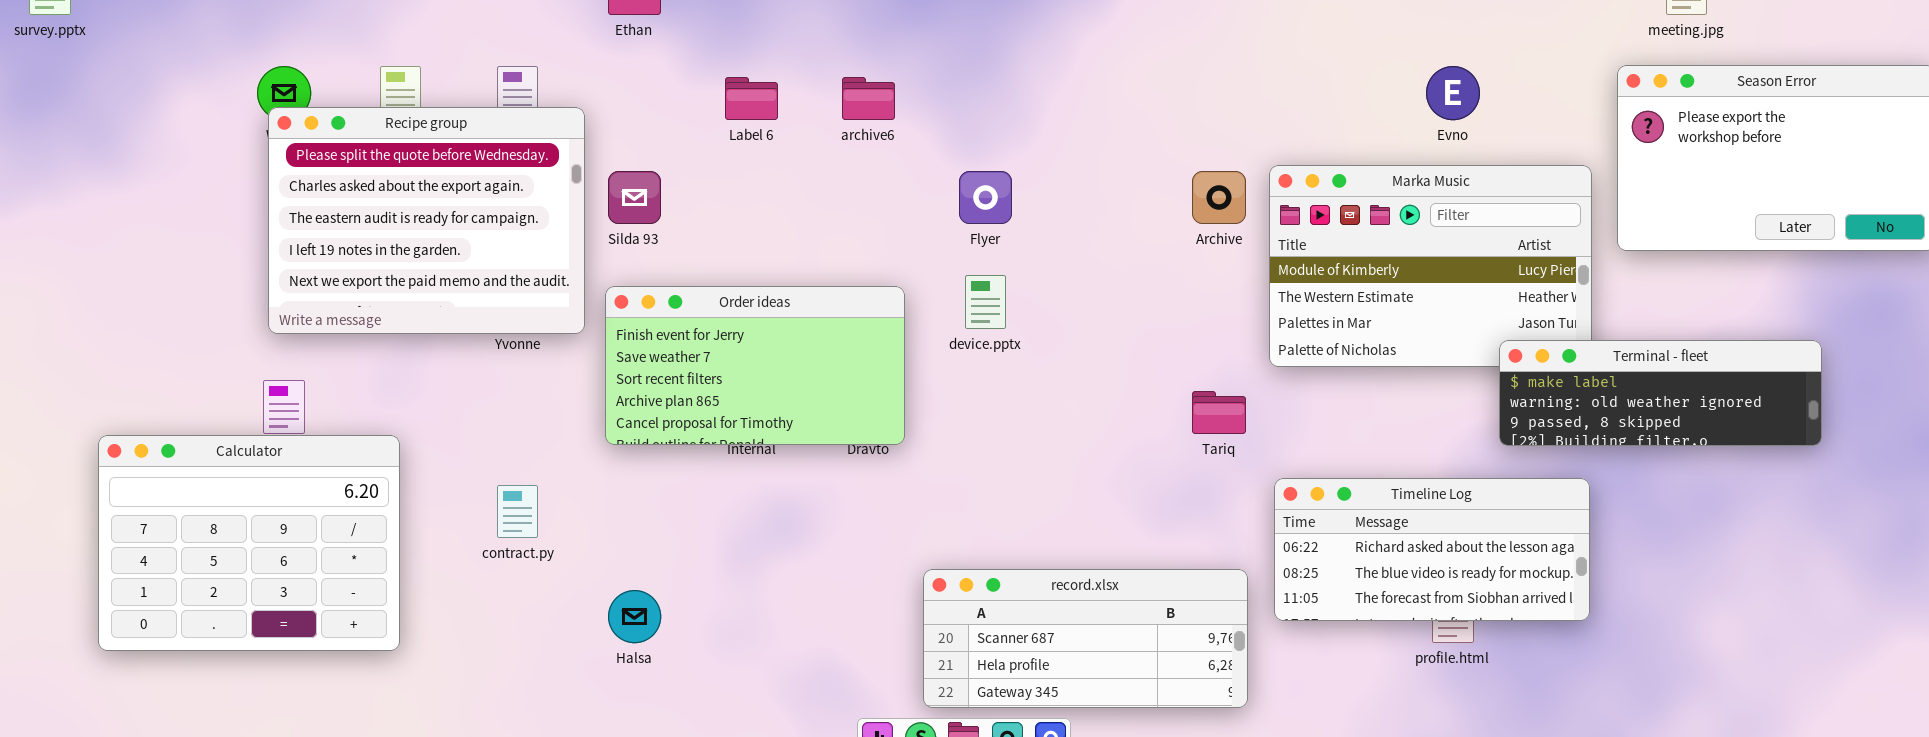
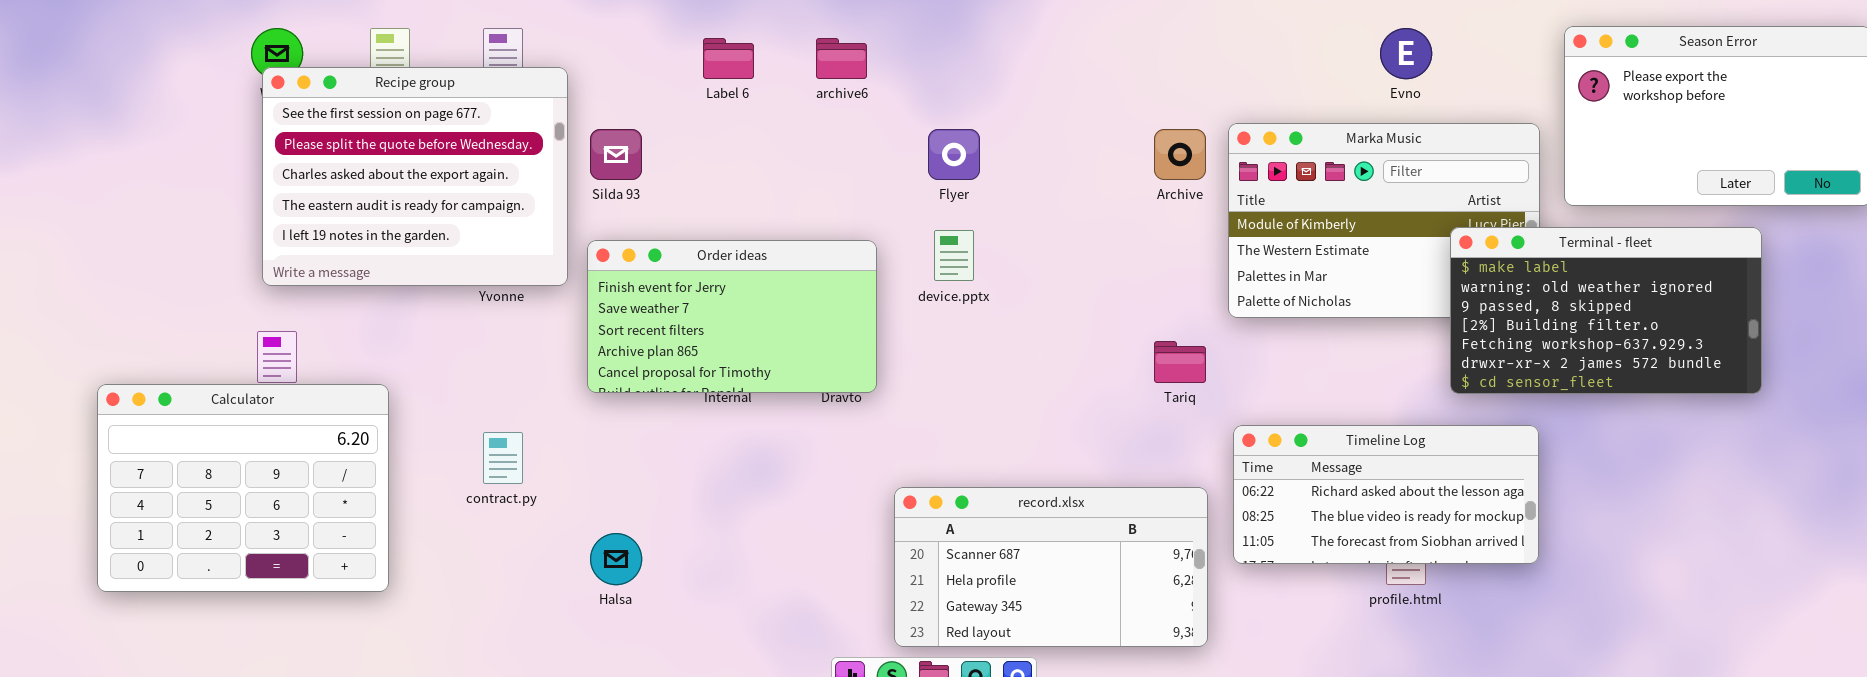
Recipe group: [268,107,585,334] -> [262,67,568,286], scrolled up 1 row
Terminal - fleet: [1499,340,1822,446] -> [1450,227,1762,394], resized
record.xlsx: [923,569,1248,708] -> [894,487,1208,647], resized

